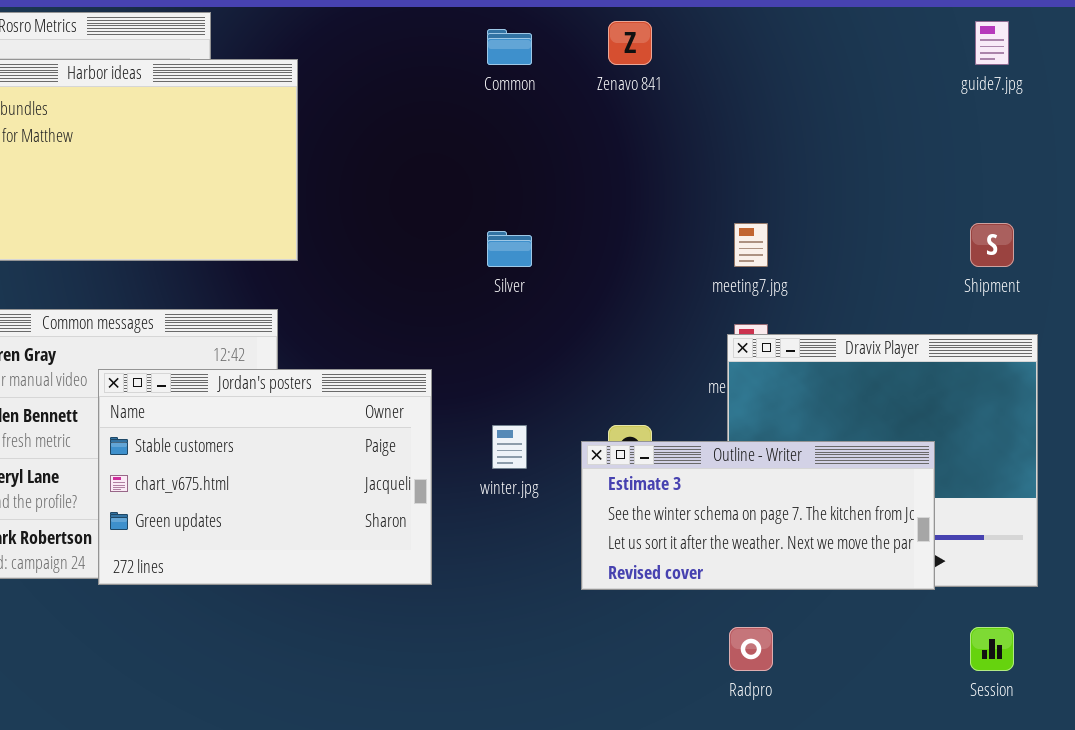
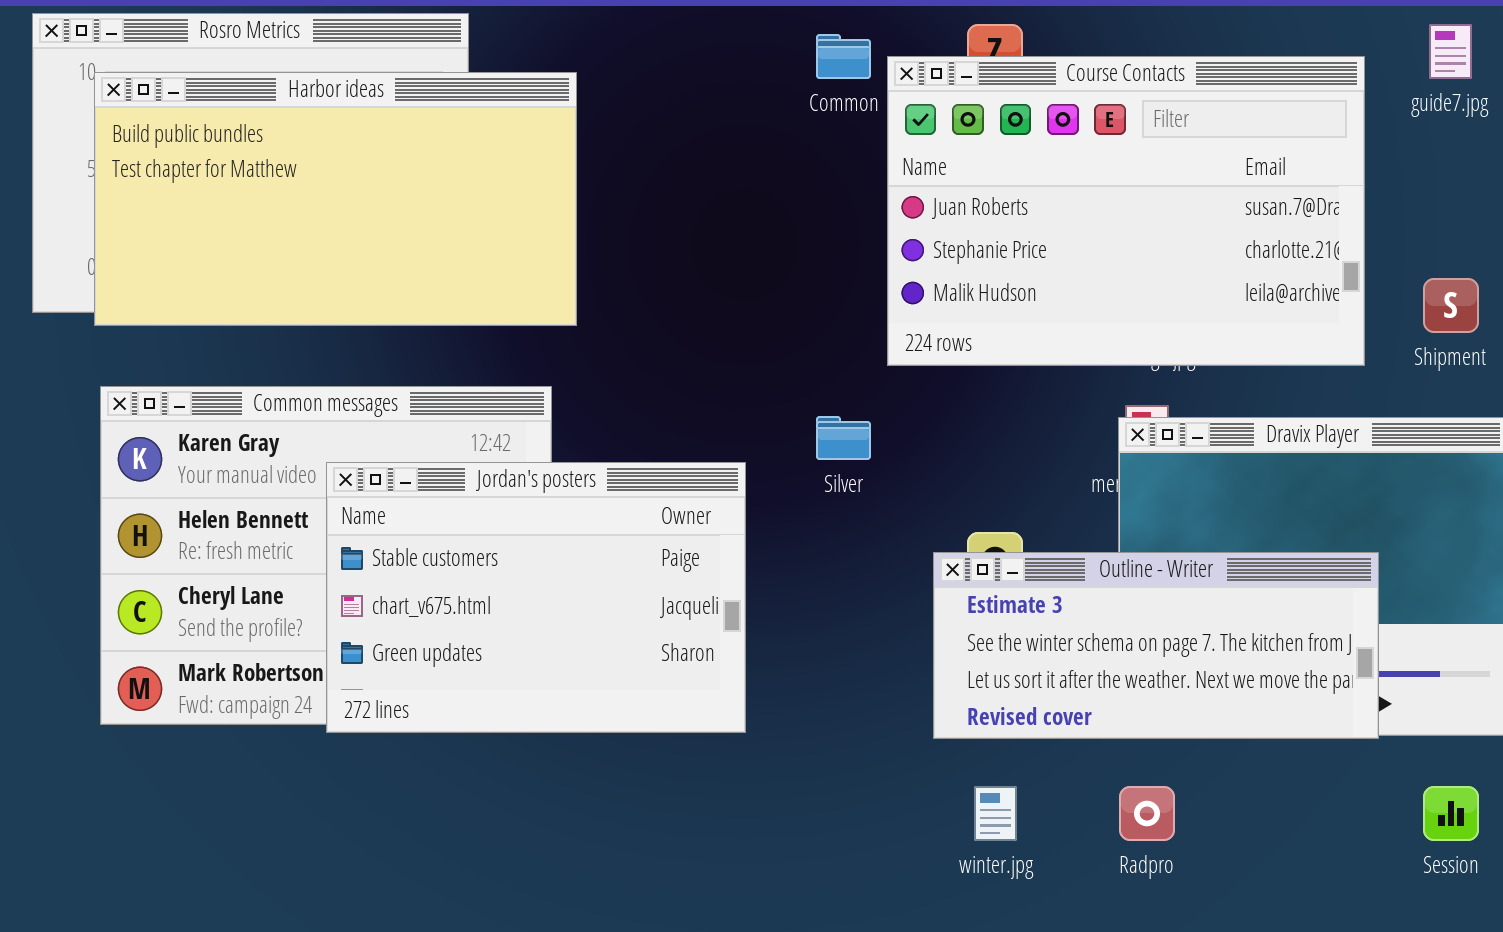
Course Contacts: none -> [887,56,1365,366], opened
Silver: [487,231,532,267] -> [816,416,871,460], moved
winter.jpg: [492,425,527,469] -> [974,786,1017,841], moved

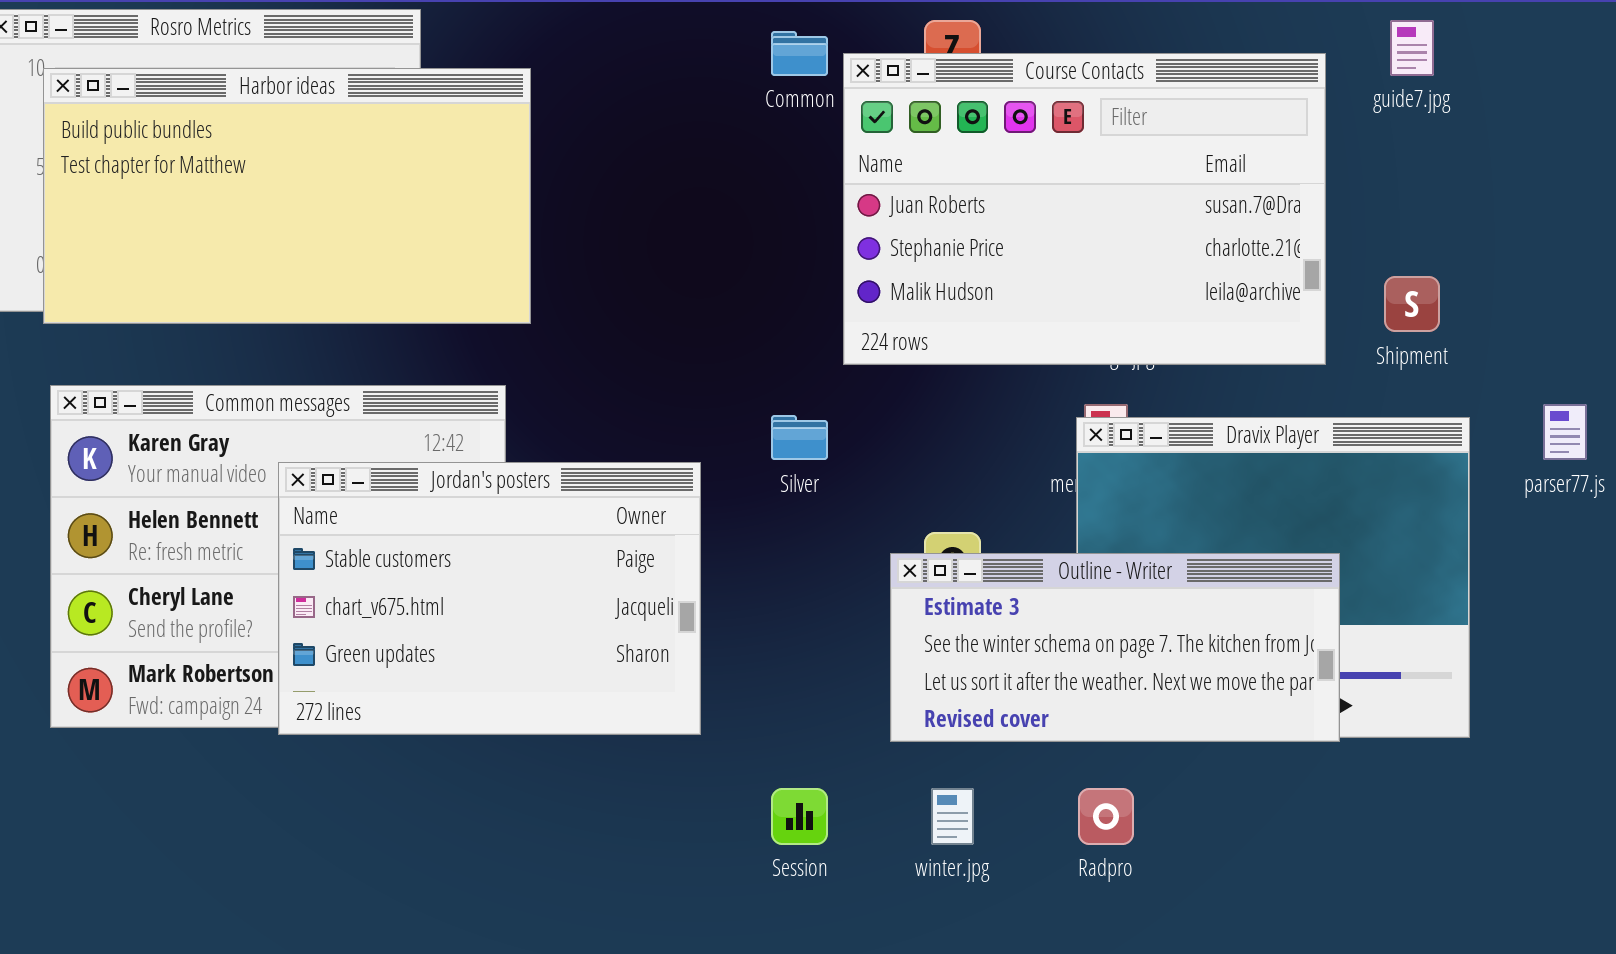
Session: [1423,786,1479,841] -> [771,788,828,845], moved

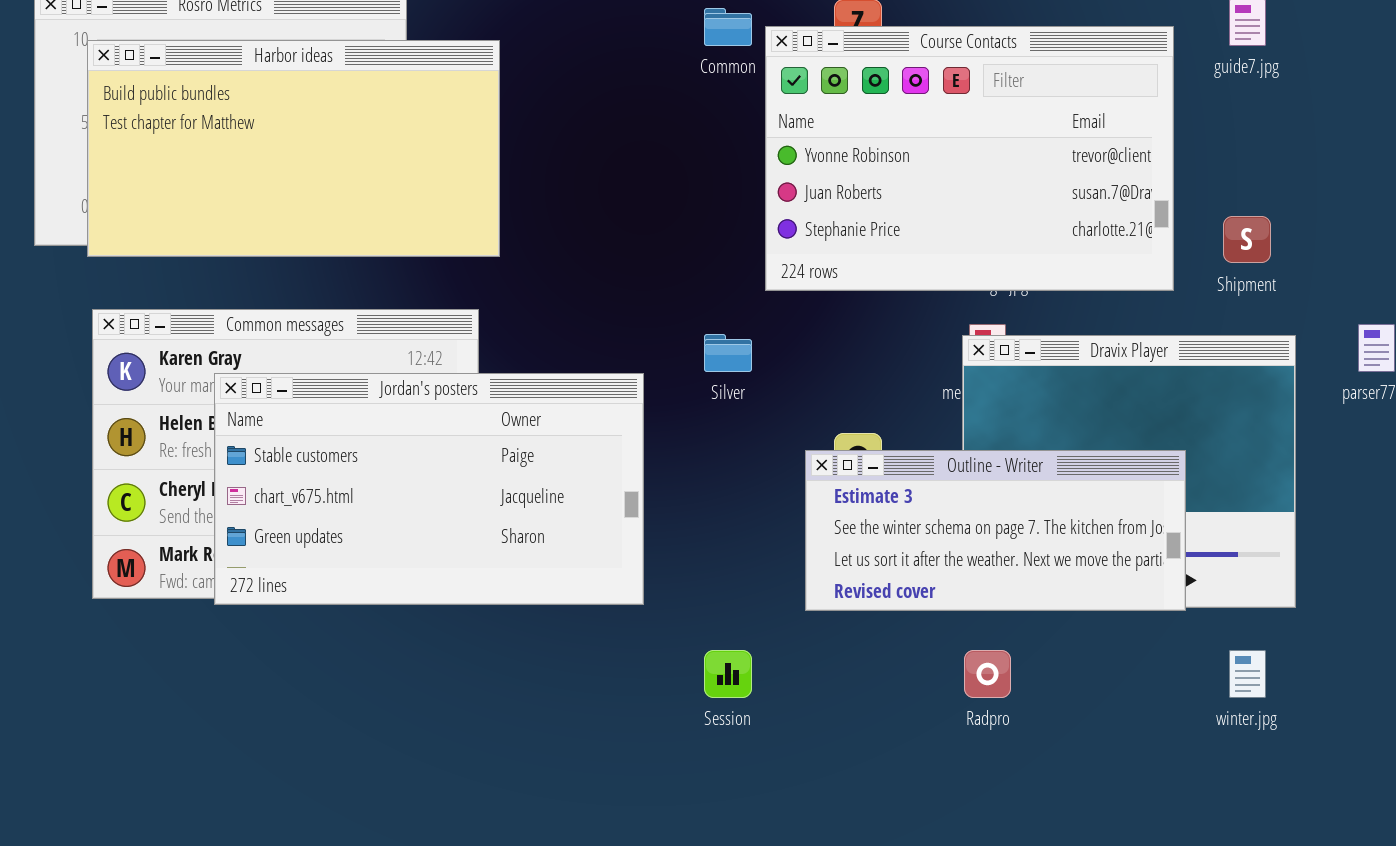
Course Contacts: [843,53,1326,365] -> [765,26,1174,291], scrolled up 1 row
Jordan's posters: [278,462,701,735] -> [214,373,644,605], resized
winter.jpg: [931,788,974,845] -> [1229,650,1266,698], moved

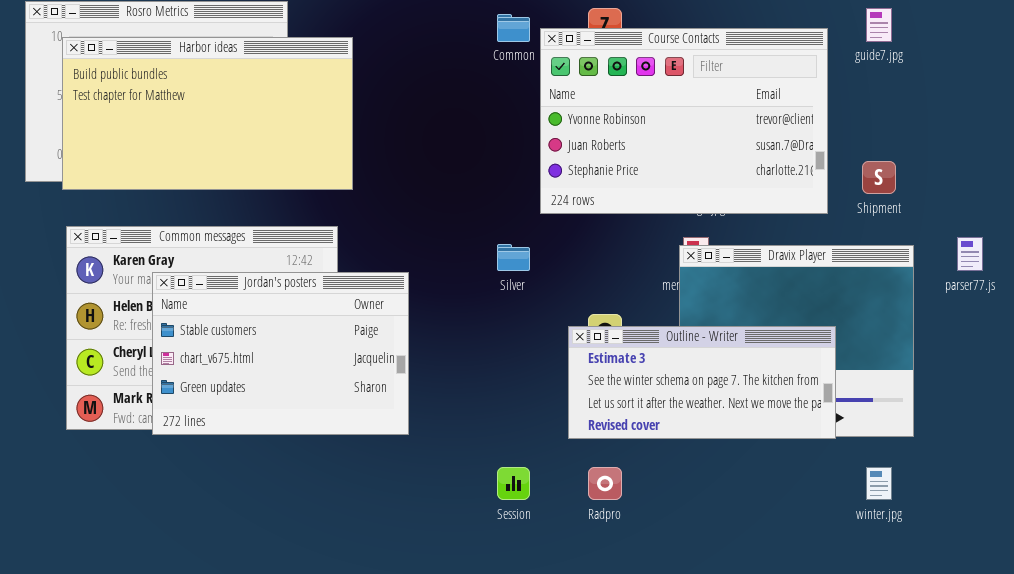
Jordan's posters: [214,373,644,605] -> [152,272,409,435], resized
Radpro: [964,650,1011,698] -> [588,467,622,500], moved

